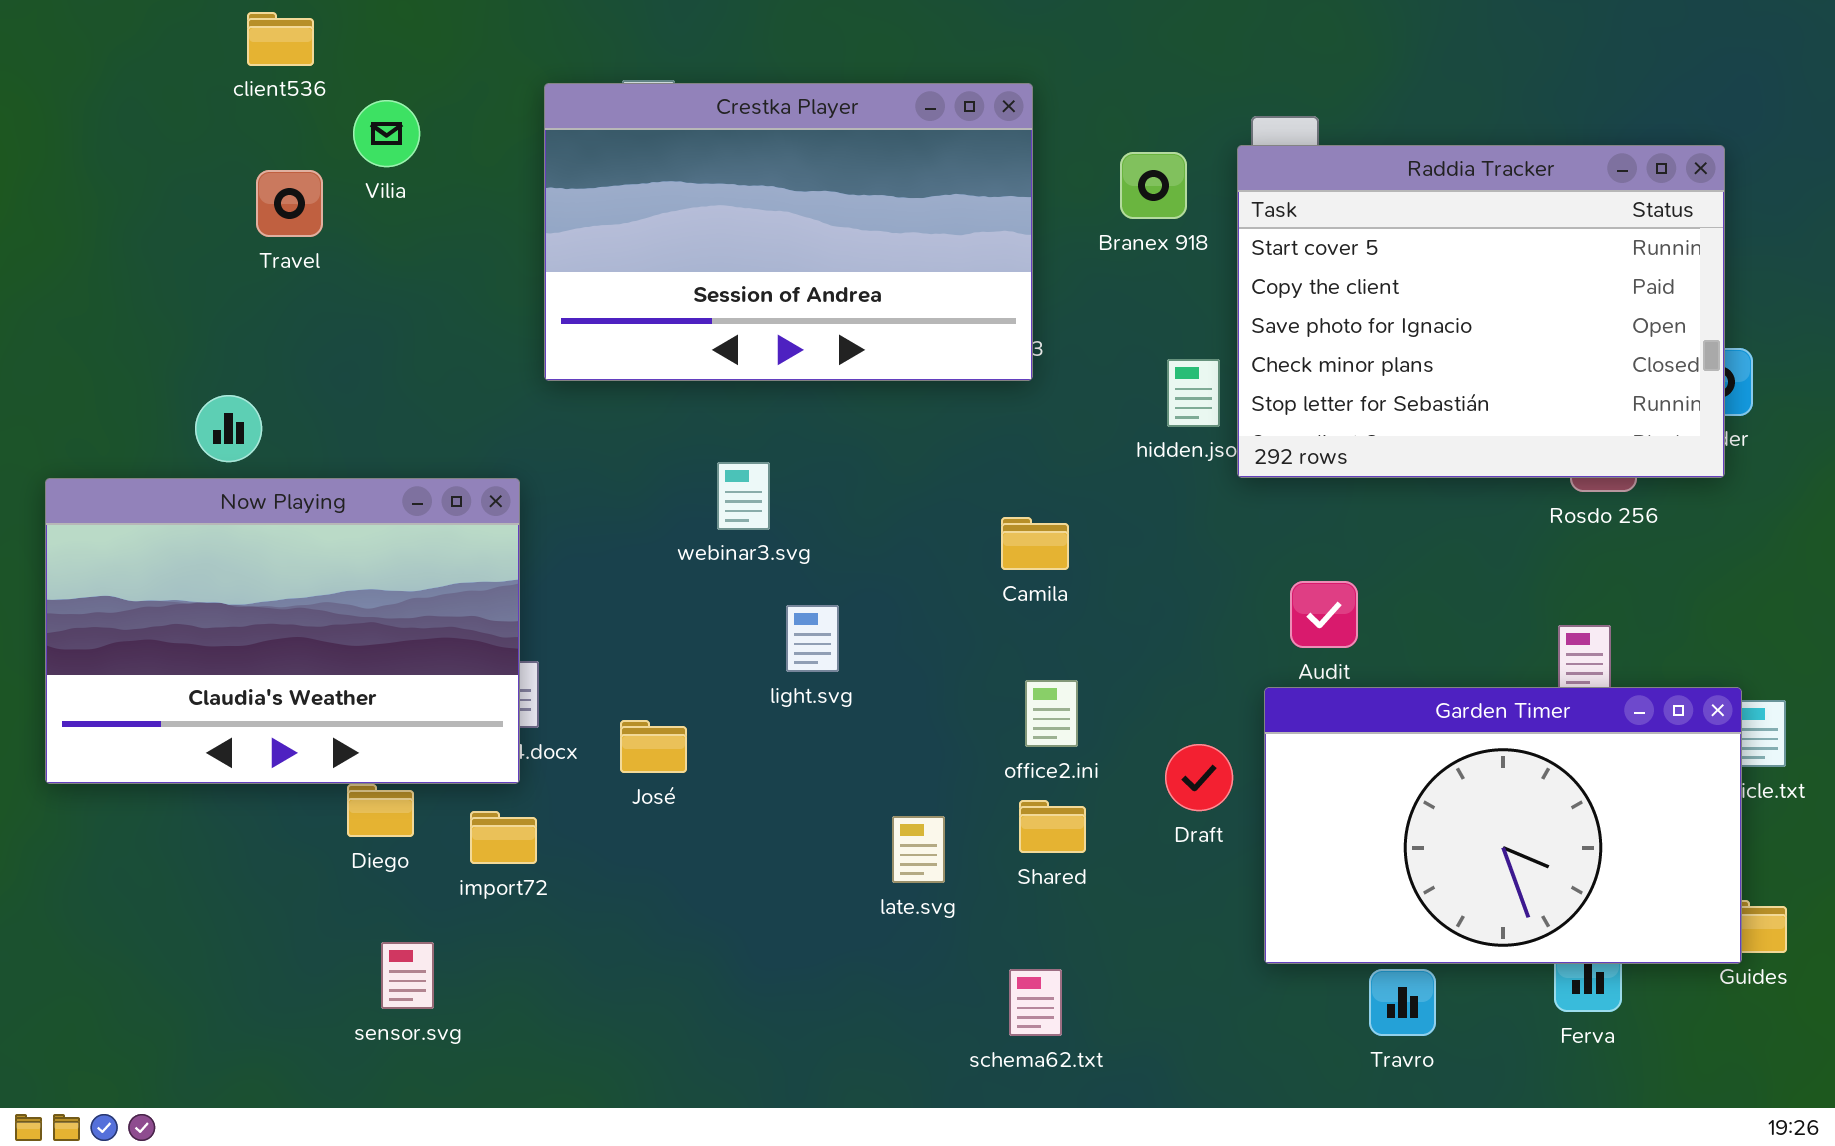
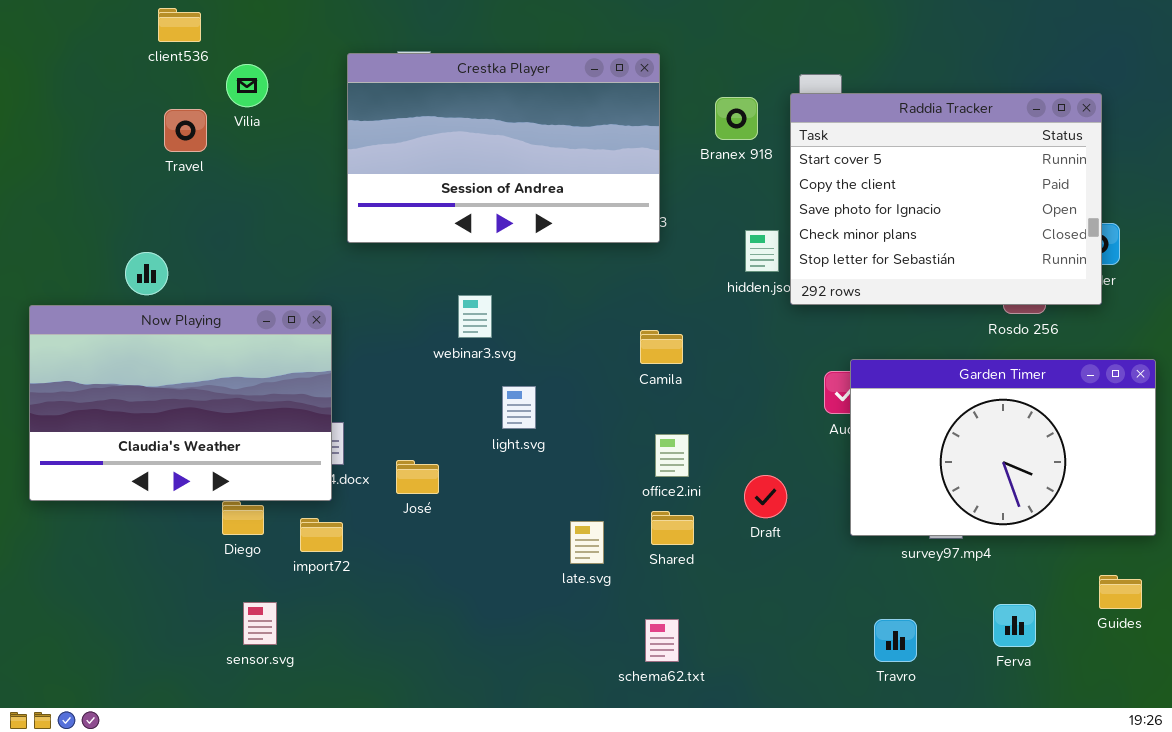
Garden Timer: [1264,687,1742,964] -> [850,359,1156,536], moved

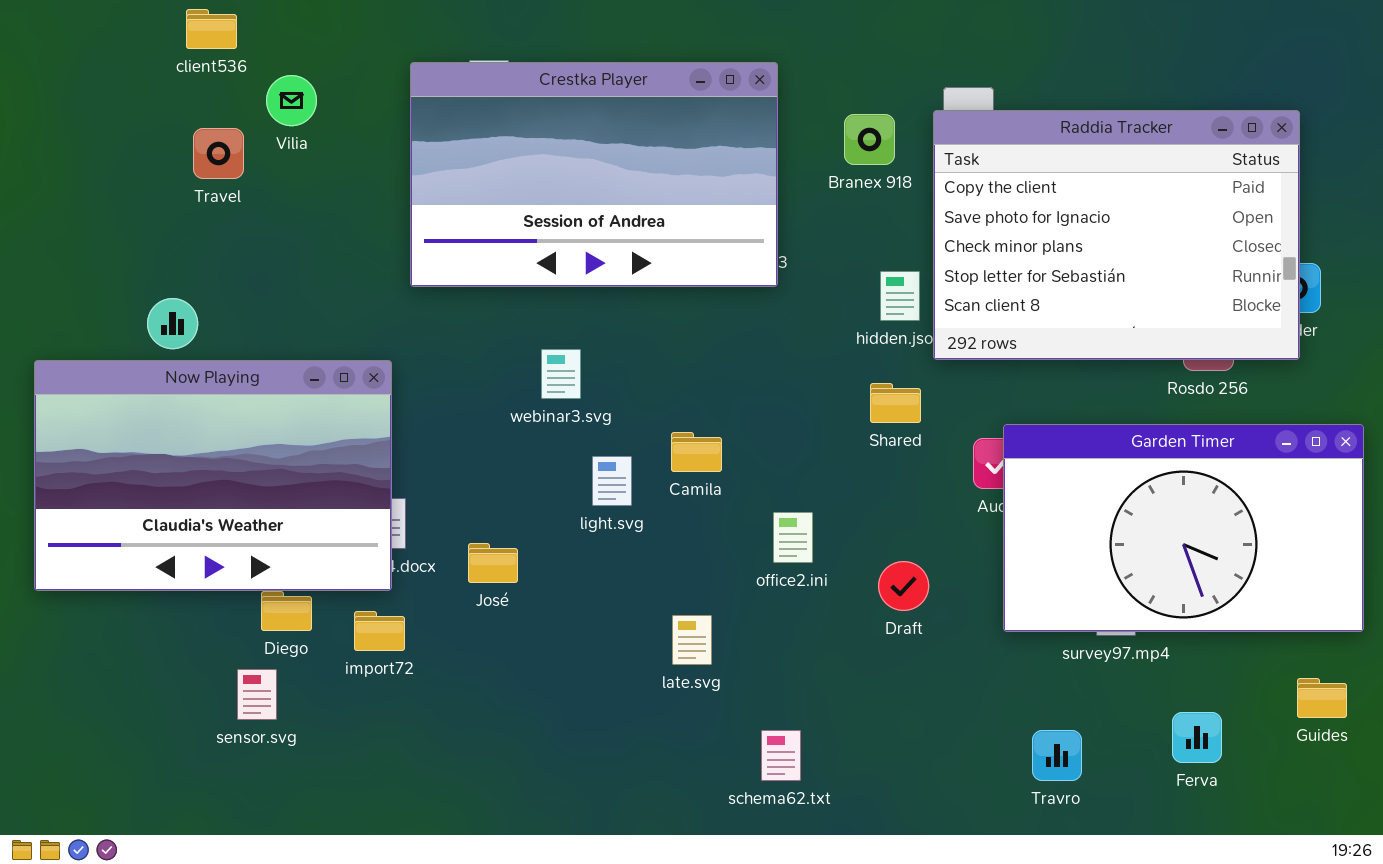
Raddia Tracker: [790,93,1102,305] -> [933,110,1300,360], scrolled down 1 row
Camila: [640,330,683,364] -> [671,432,722,472], moved
Shared: [651,511,694,545] -> [870,383,921,423], moved
sensor.svg: [243,602,277,645] -> [237,669,277,720], moved

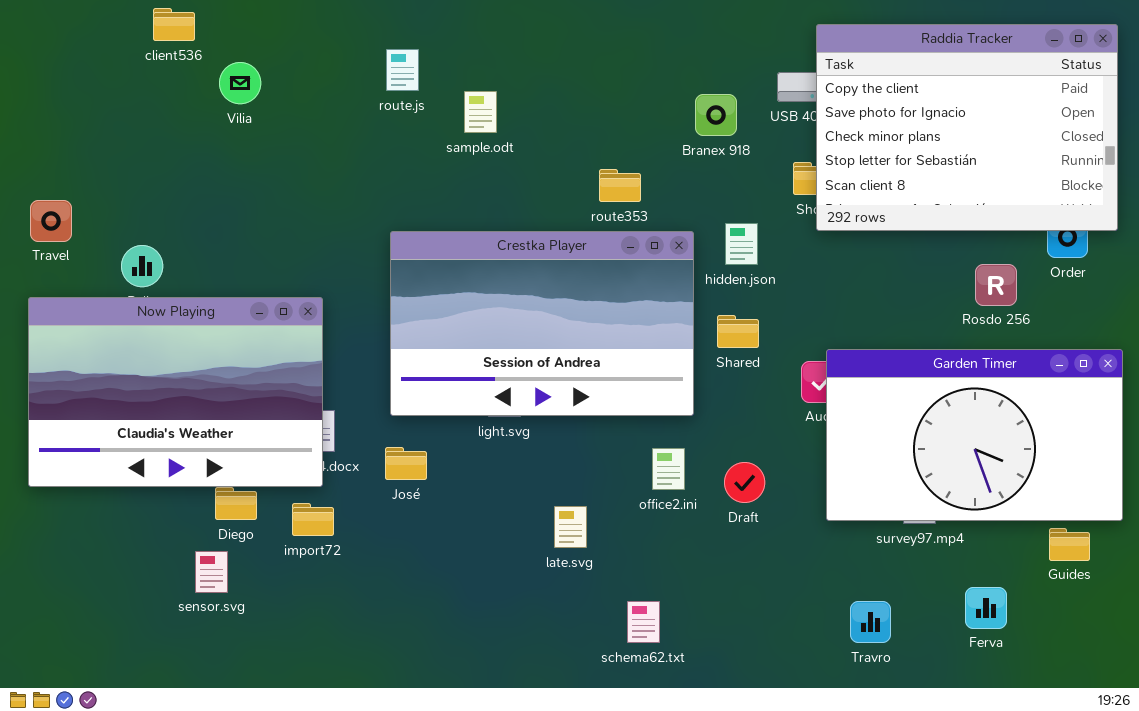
Crestka Player: [410,62,778,287] -> [390,231,694,416], moved
Raddia Tracker: [933,110,1300,360] -> [816,24,1118,231], moved
Travel: [193,128,244,179] -> [30,200,72,242], moved
office2.ini: [773,512,813,563] -> [652,448,685,490], moved
Guides: [1297,678,1347,718] -> [1049,528,1090,561], moved

